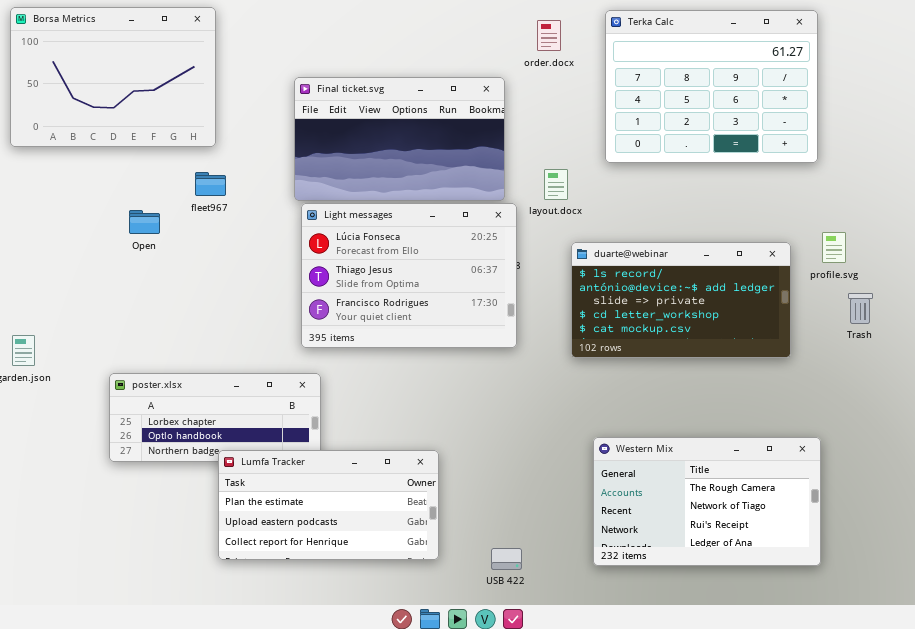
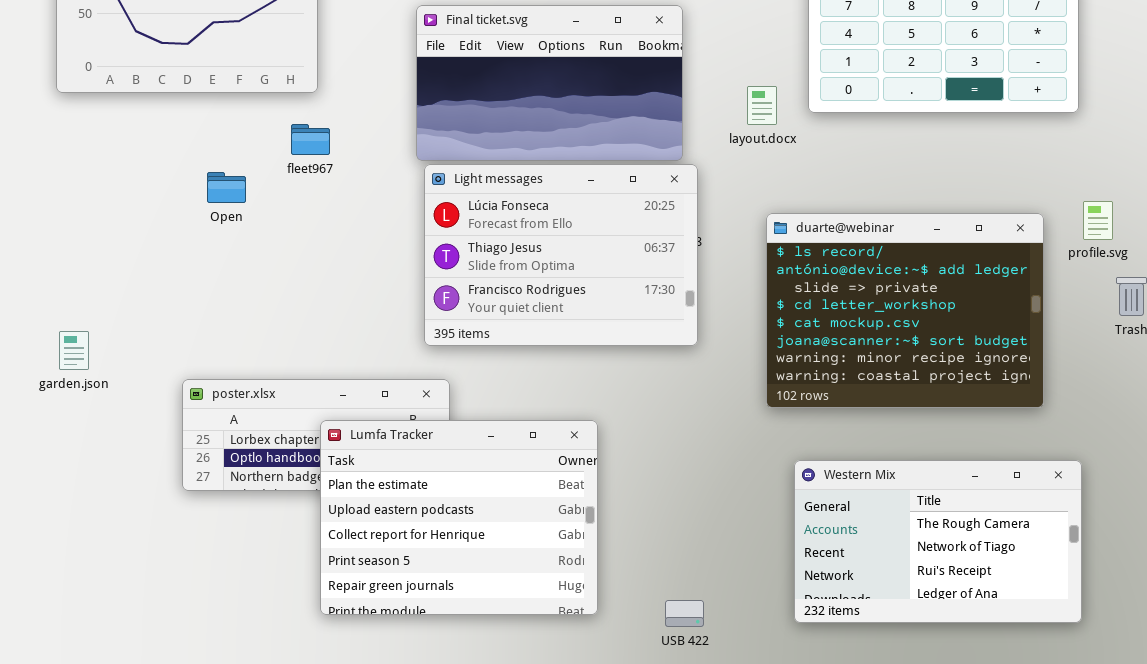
layout.docx: [544,169,568,200] -> [747,86,777,125], moved
duarte@webinar: [571,242,791,358] -> [766,213,1044,408], resized
Lumfa Tracker: [218,450,439,560] -> [320,420,598,615], resized

